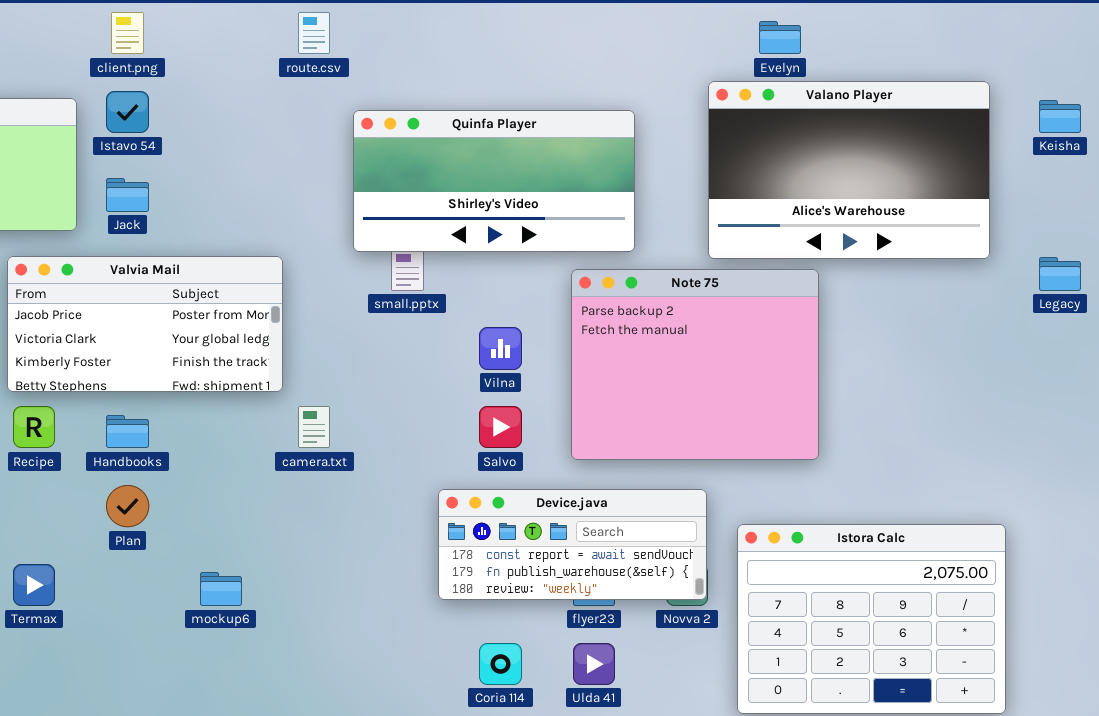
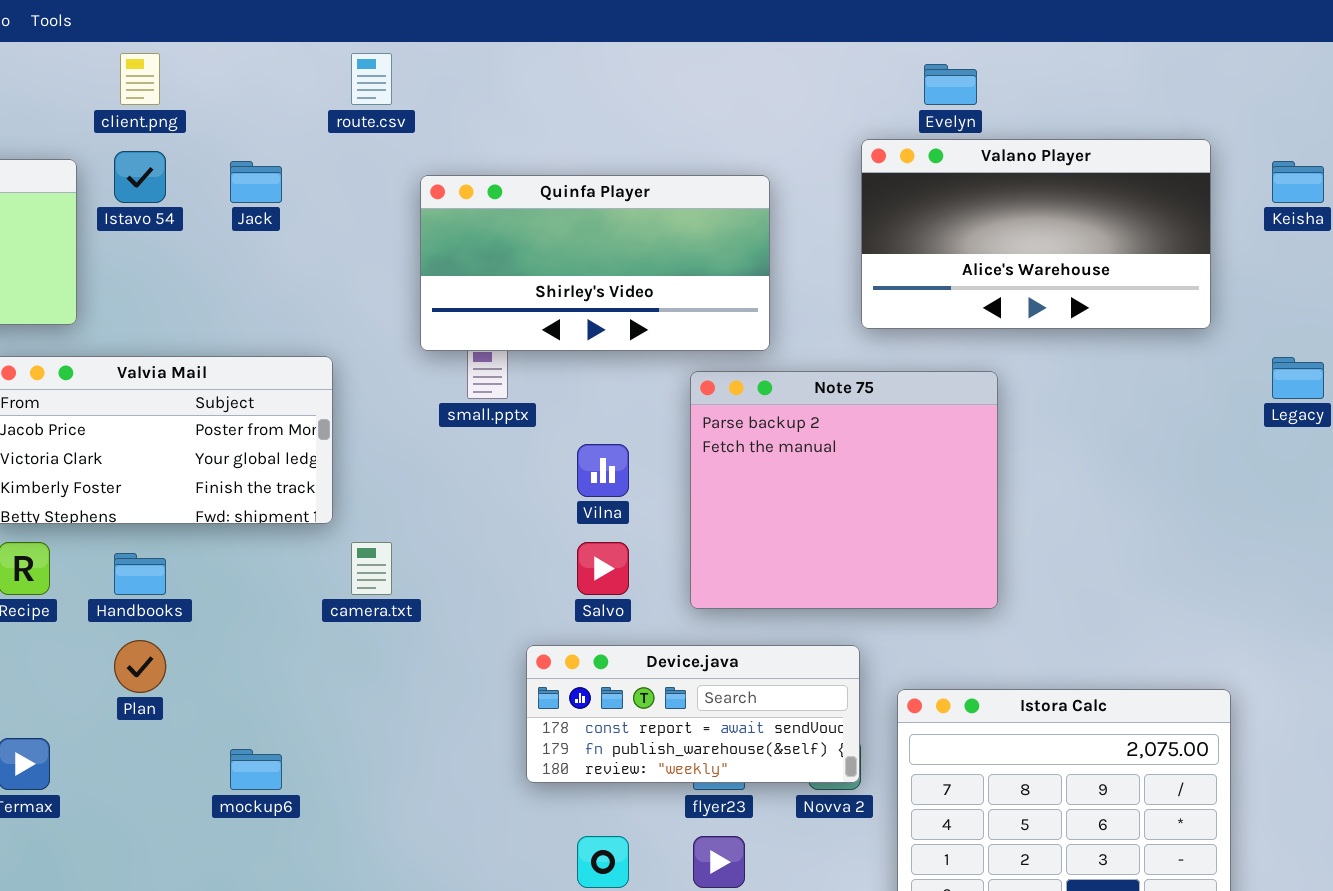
Valano Player: [708,81,990,259] -> [861,139,1211,329], resized
Jack: [106,178,149,212] -> [230,161,282,203], moved

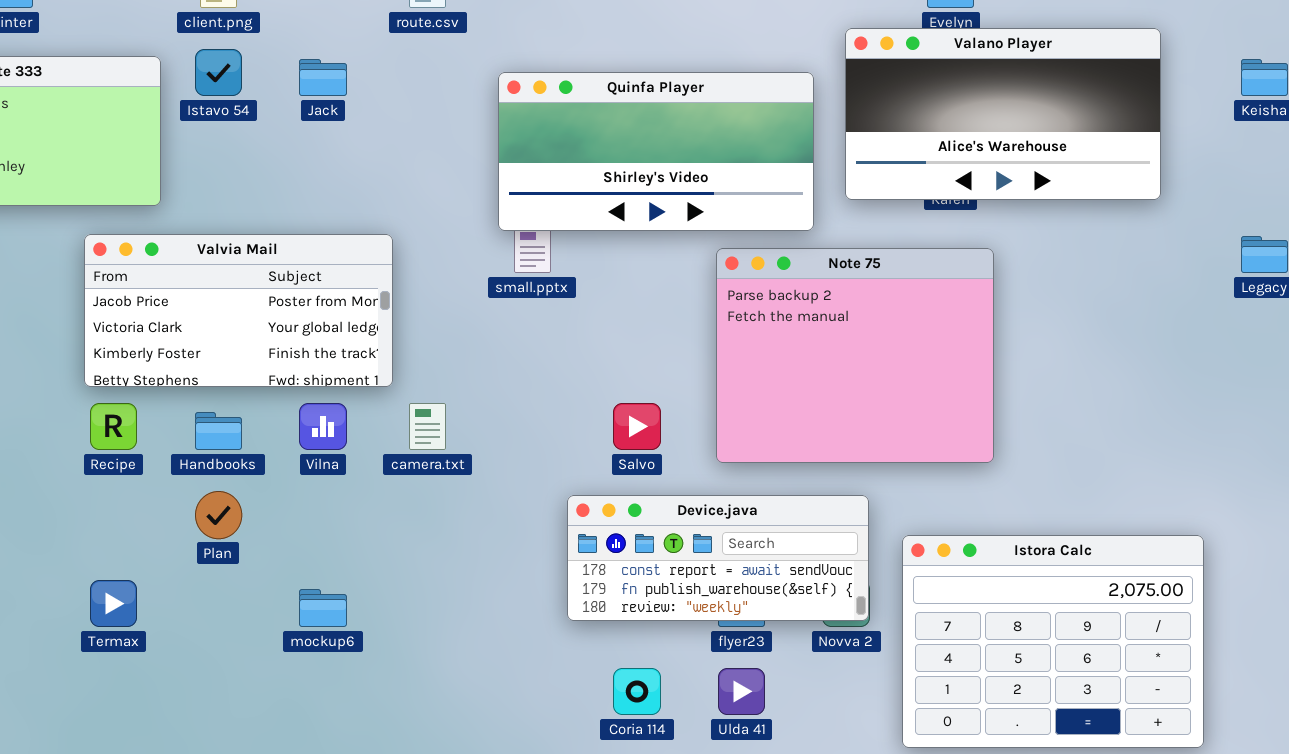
Valano Player: [861,139,1211,329] -> [845,28,1161,200], moved
Quinfa Player: [420,175,770,351] -> [498,72,814,231], moved
Vilna: [577,444,629,497] -> [299,403,347,450], moved

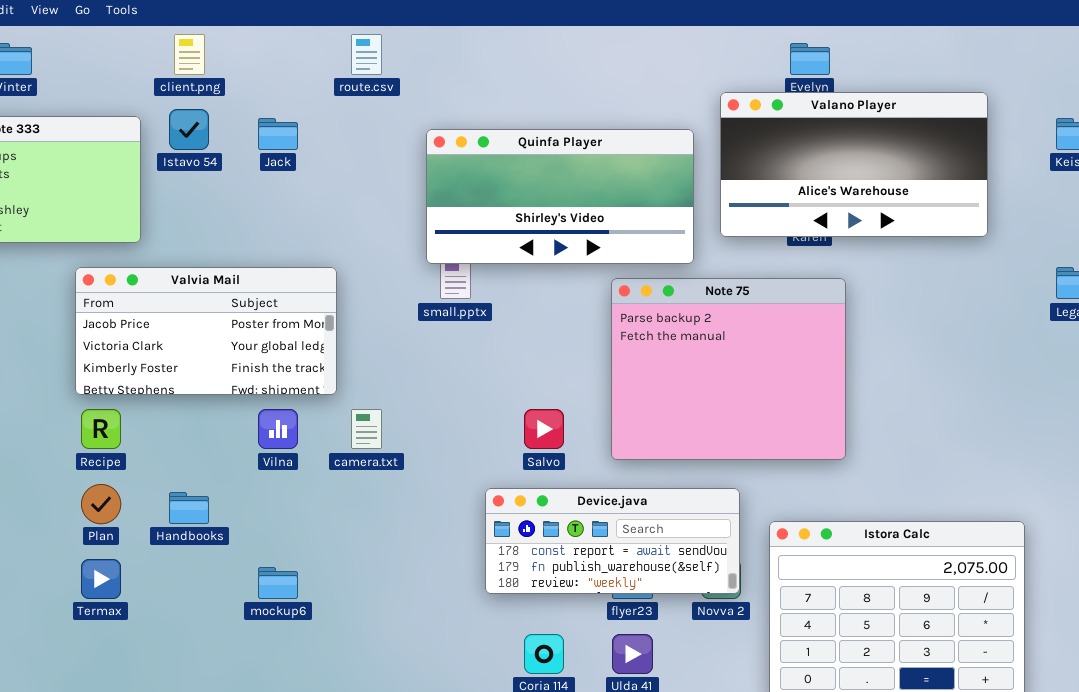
Handbooks: [195,412,242,450] -> [169,492,209,524], moved
Plan: [195,491,242,539] -> [81,484,121,524], moved

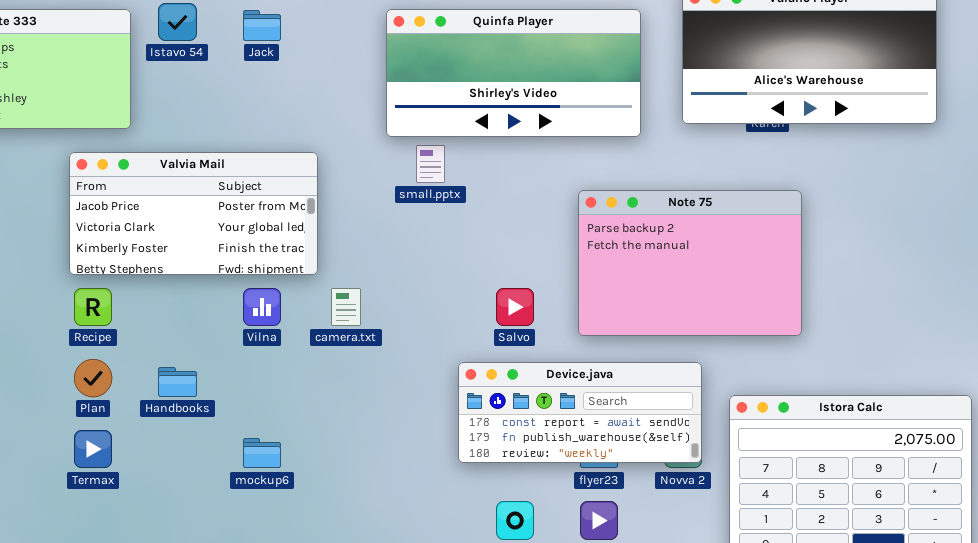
Quinfa Player: [426,129,694,264] -> [386,9,641,137], moved
Note 75: [611,278,846,460] -> [578,190,802,336], resized

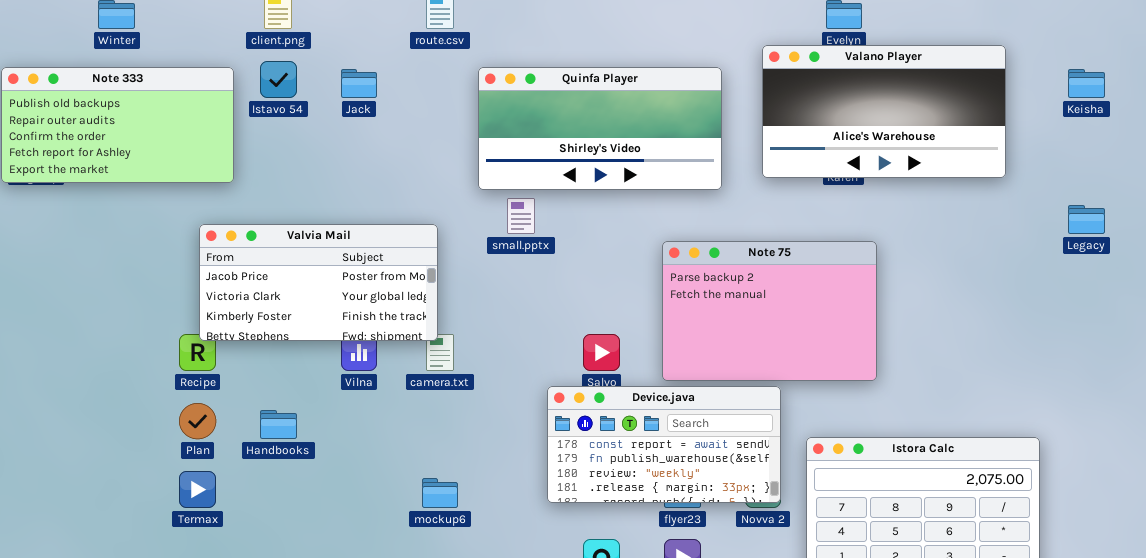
Valvia Mail: [69,152,318,275] -> [199,224,438,341], moved
Device.java: [458,362,702,463] -> [547,386,781,503], resized
mockup6: [243,438,281,468] -> [422,478,458,508], moved

